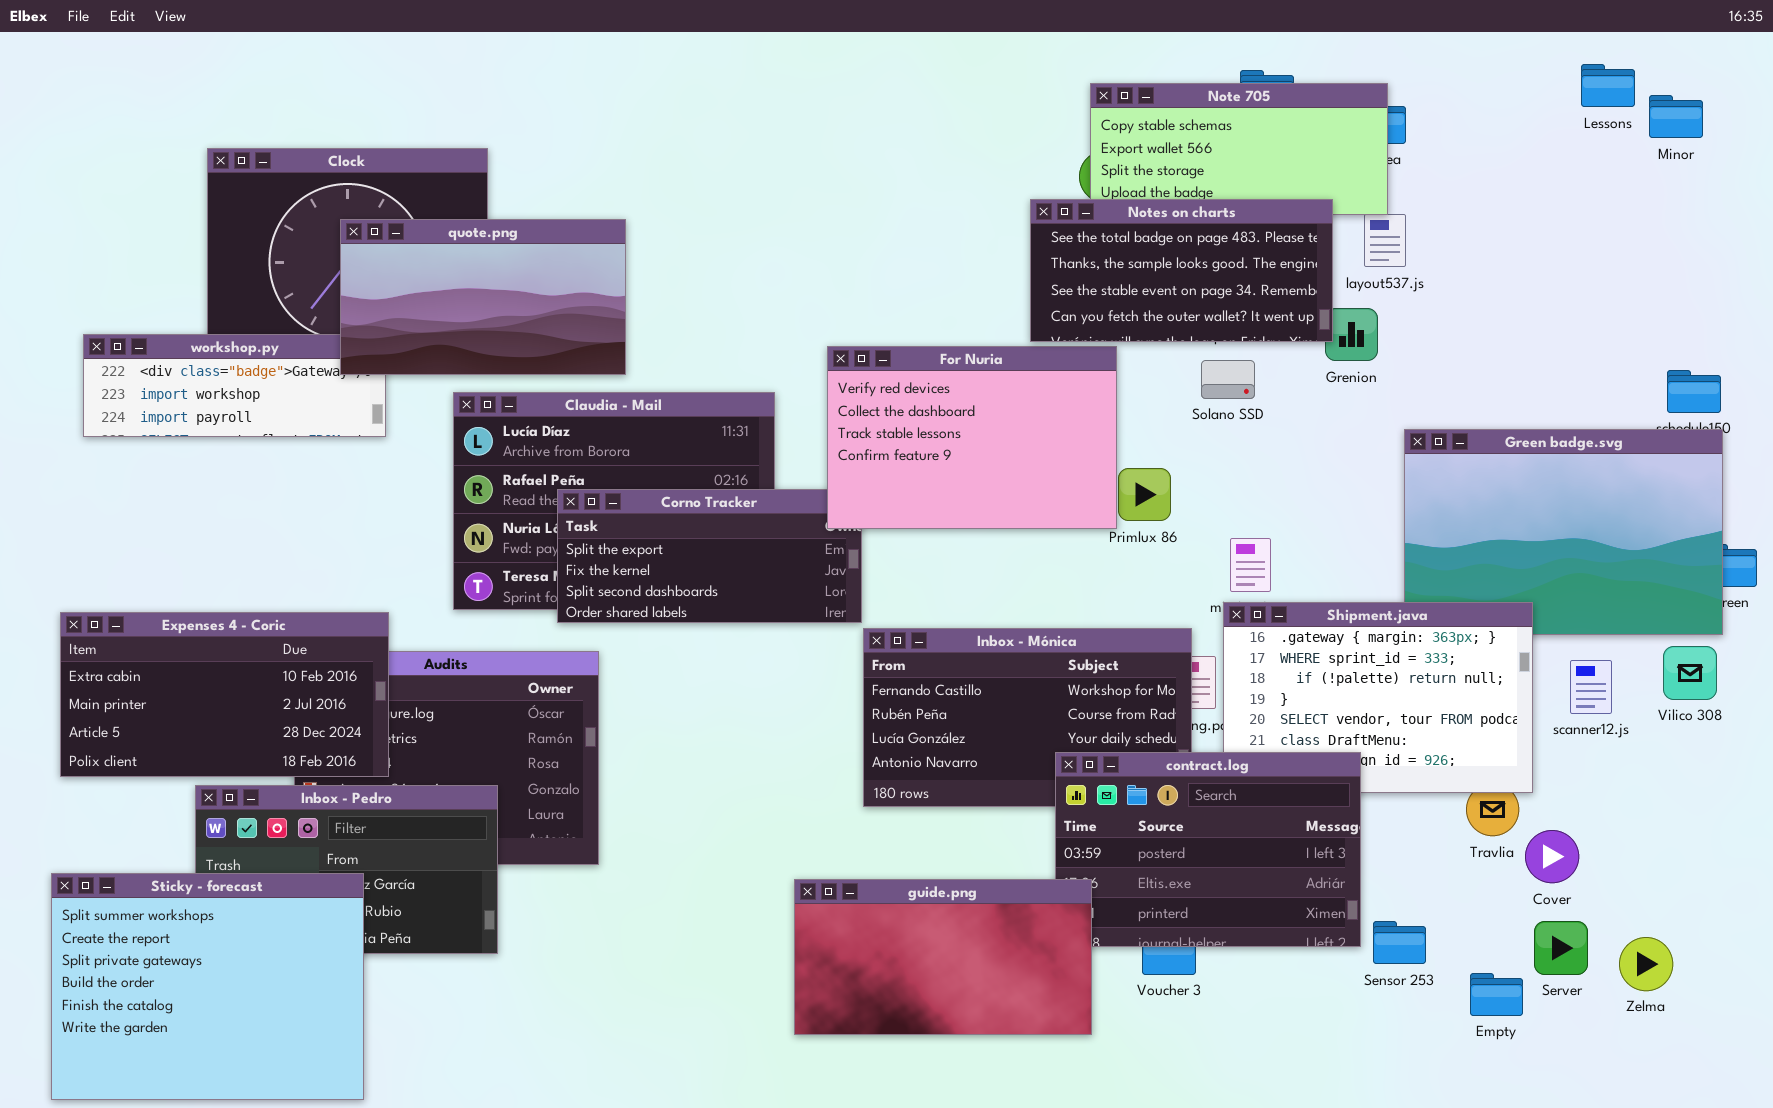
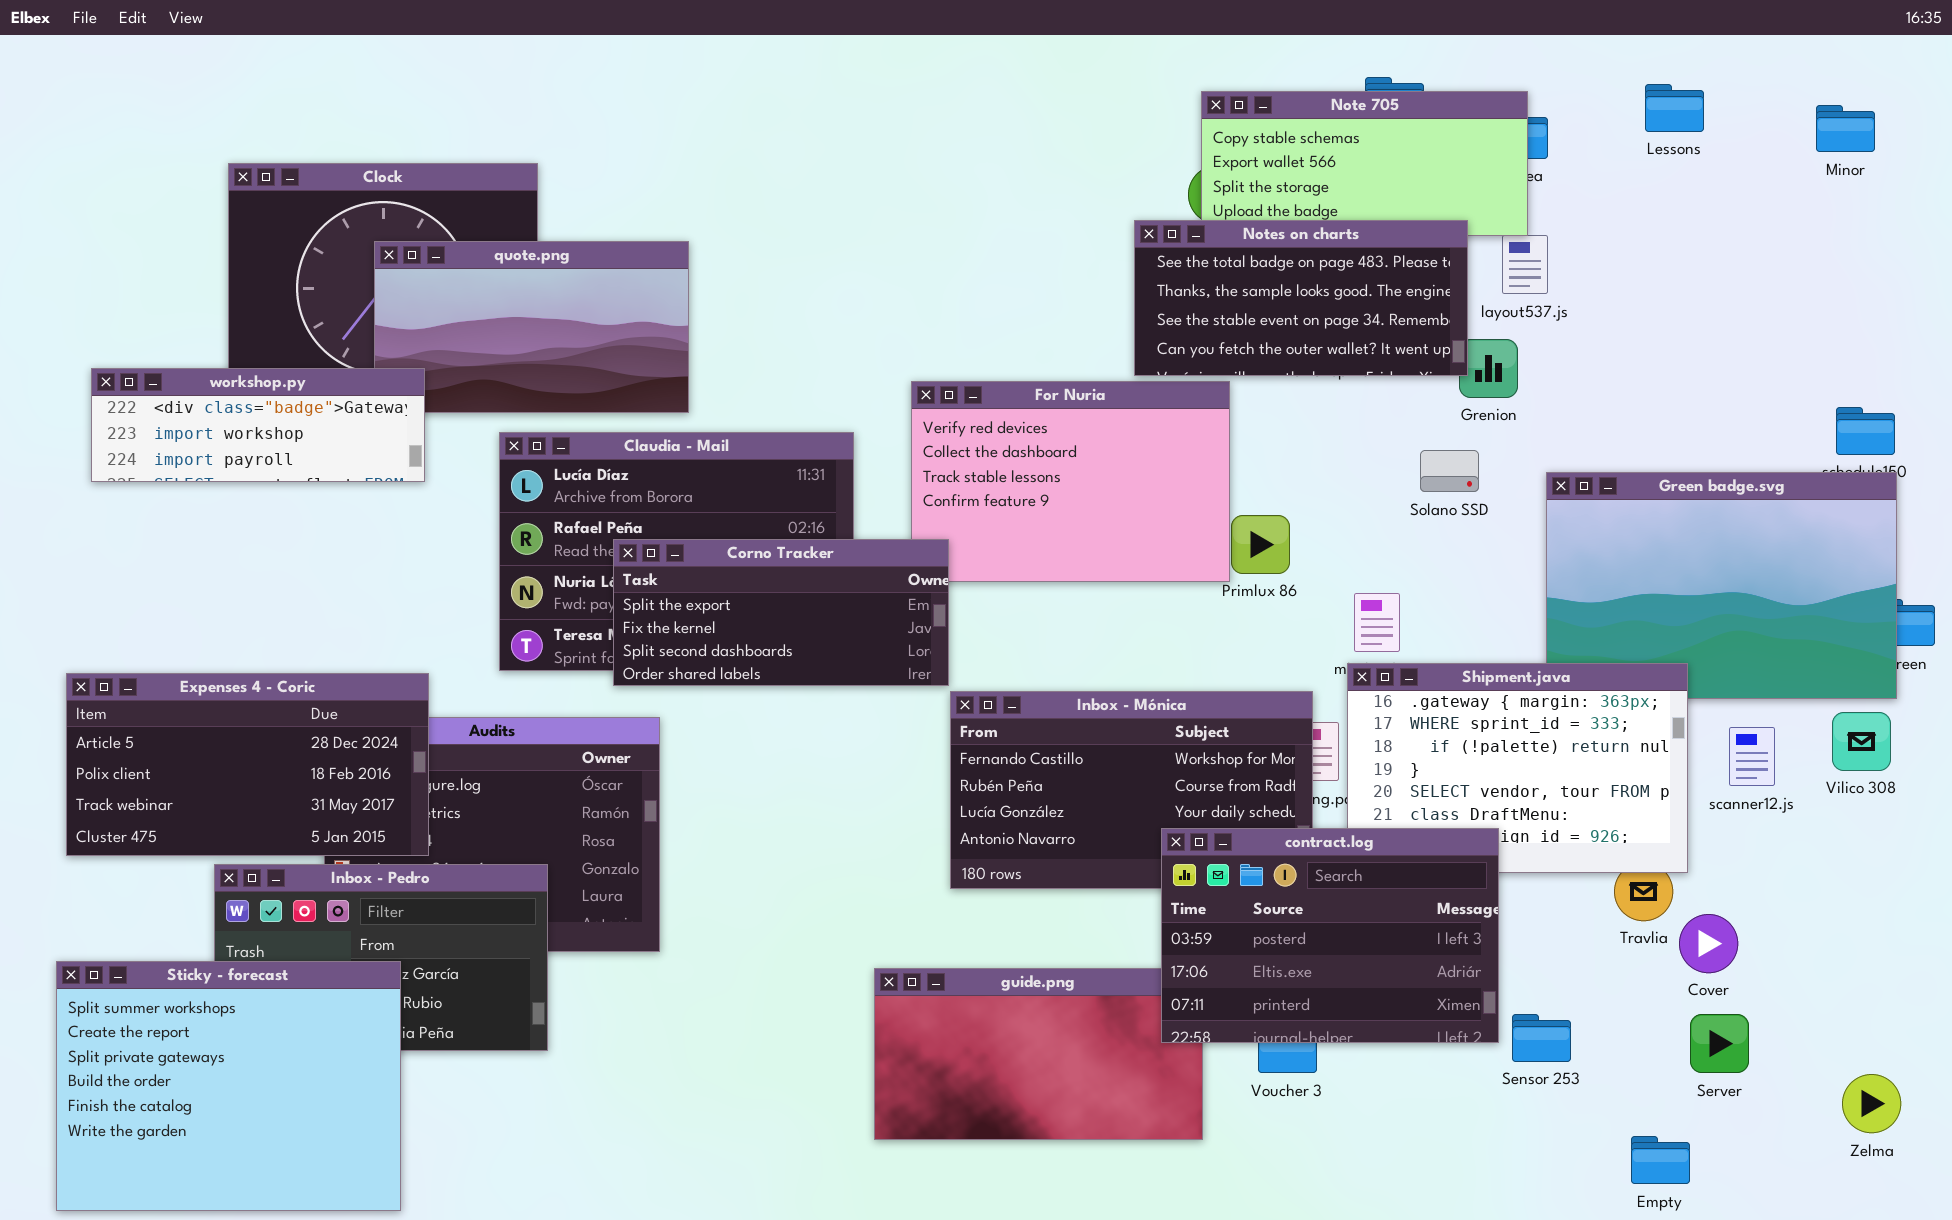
Lessons: [1581,64,1635,107] -> [1645,84,1704,132], moved
workshop.py: [83,334,386,437] -> [91,368,425,482], raised
Solano SSD: [1201,360,1255,399] -> [1420,450,1479,492], moved
Corno Tracker: [557,489,862,623] -> [613,539,949,686], raised
Expenses 4 - Coric: [60,612,389,777] -> [66,673,429,856], scrolled down 2 rows
contract.log: [1055,752,1361,947] -> [1161,828,1499,1043], raised
Zelma: [1619,937,1673,991] -> [1842,1074,1901,1133], moved
Empty: [1470,973,1523,1016] -> [1631,1136,1690,1184], moved

